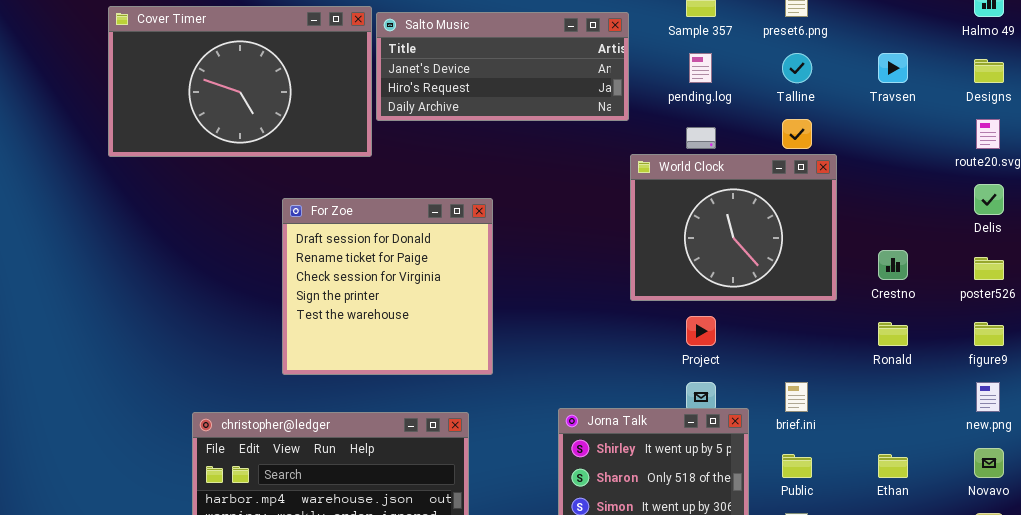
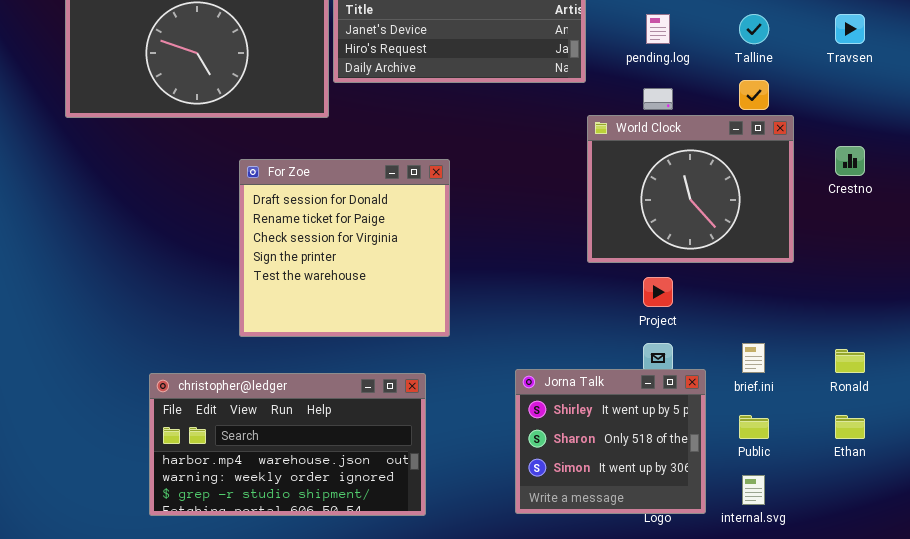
Crestno: [878,250,908,280] -> [835,146,865,176], moved
Ronald: [878,322,908,346] -> [835,349,865,373], moved

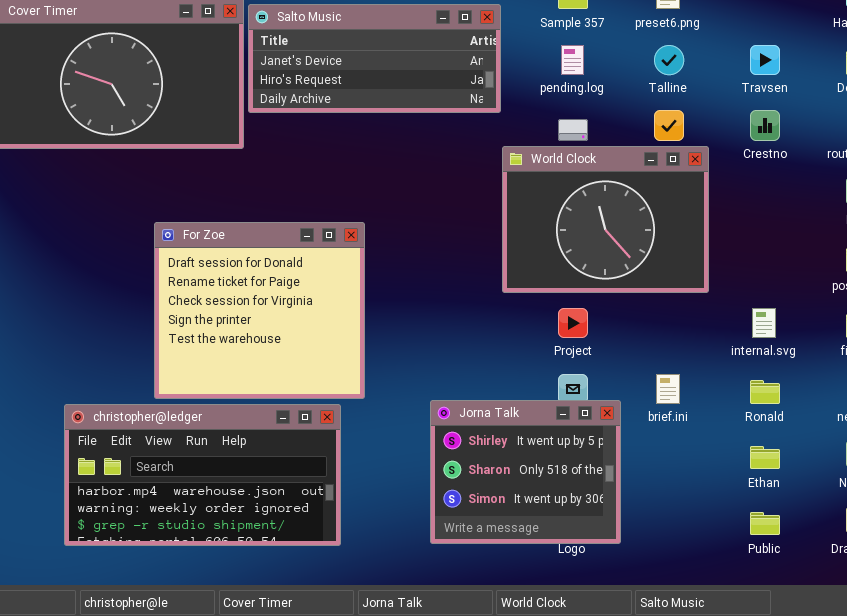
Crestno: [835,146,865,176] -> [750,110,780,141], moved
For Zoe: [239,159,450,337] -> [154,222,365,399], moved
Public: [739,415,769,439] -> [750,512,780,535], moved
internal.svg: [742,475,765,505] -> [752,308,776,338], moved

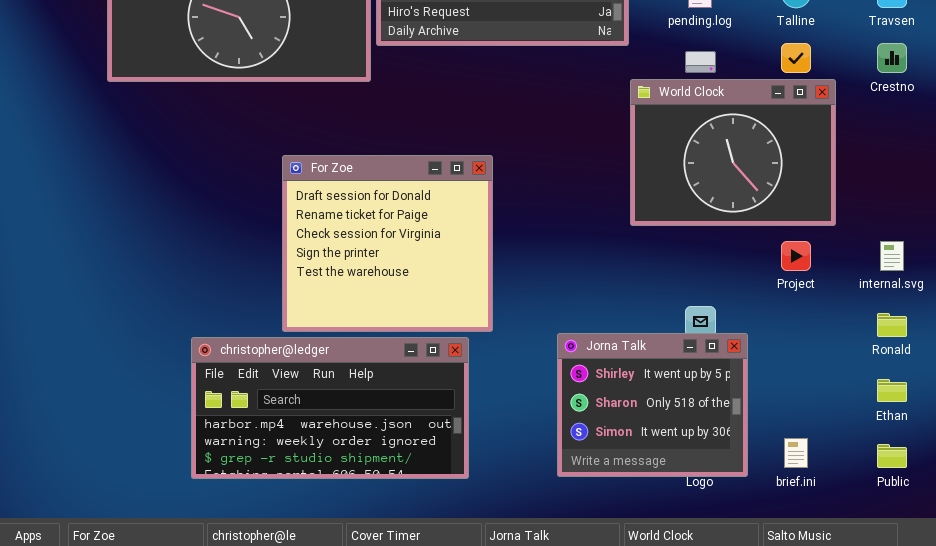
Project: [558,308,588,338] -> [781,241,811,271], moved
brief.ini: [656,374,680,404] -> [784,438,808,468], moved

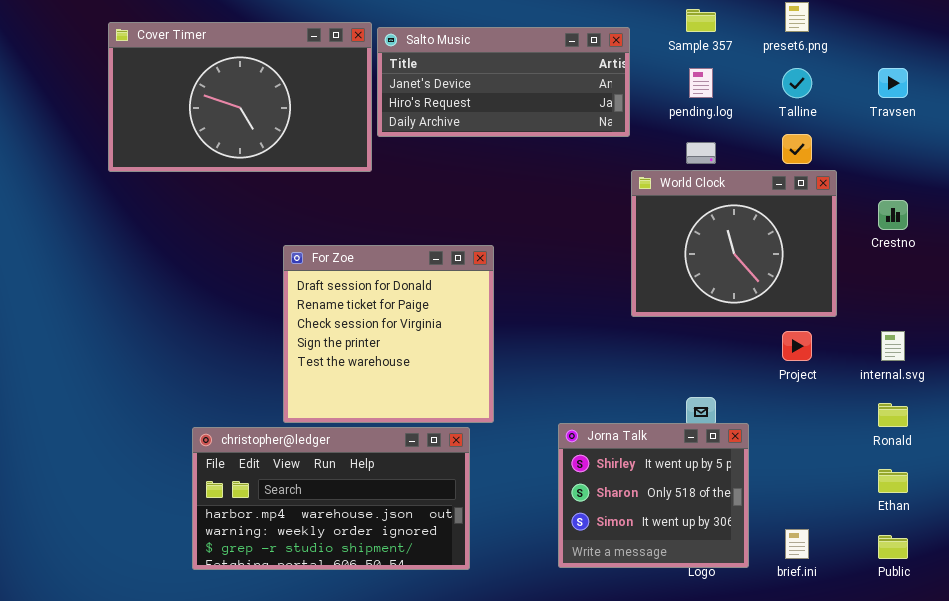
Crestno: [877,43,907,73] -> [878,200,908,230], moved

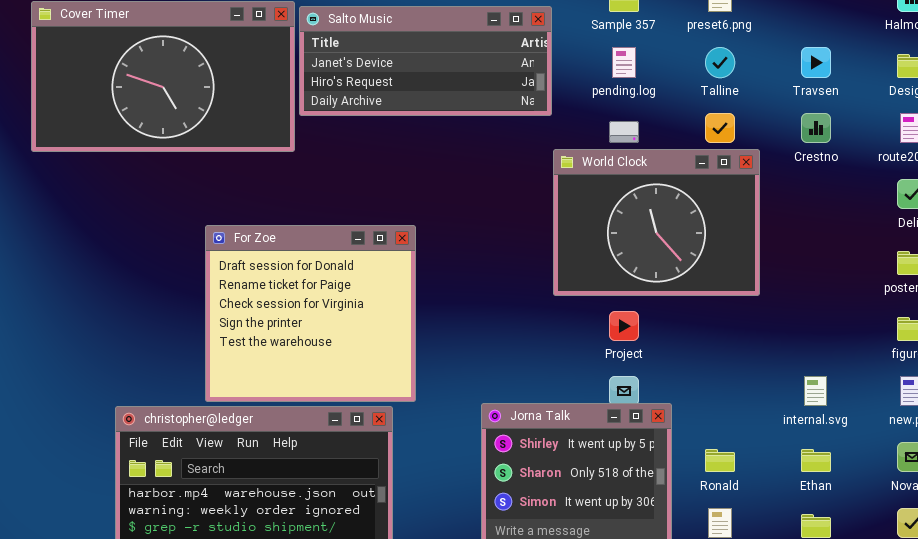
Crestno: [878,200,908,230] -> [801,113,831,143], moved
Project: [782,331,812,361] -> [609,311,639,341], moved
internal.svg: [881,331,905,361] -> [804,376,827,406], moved
Ronald: [878,403,908,427] -> [705,449,735,472], moved

